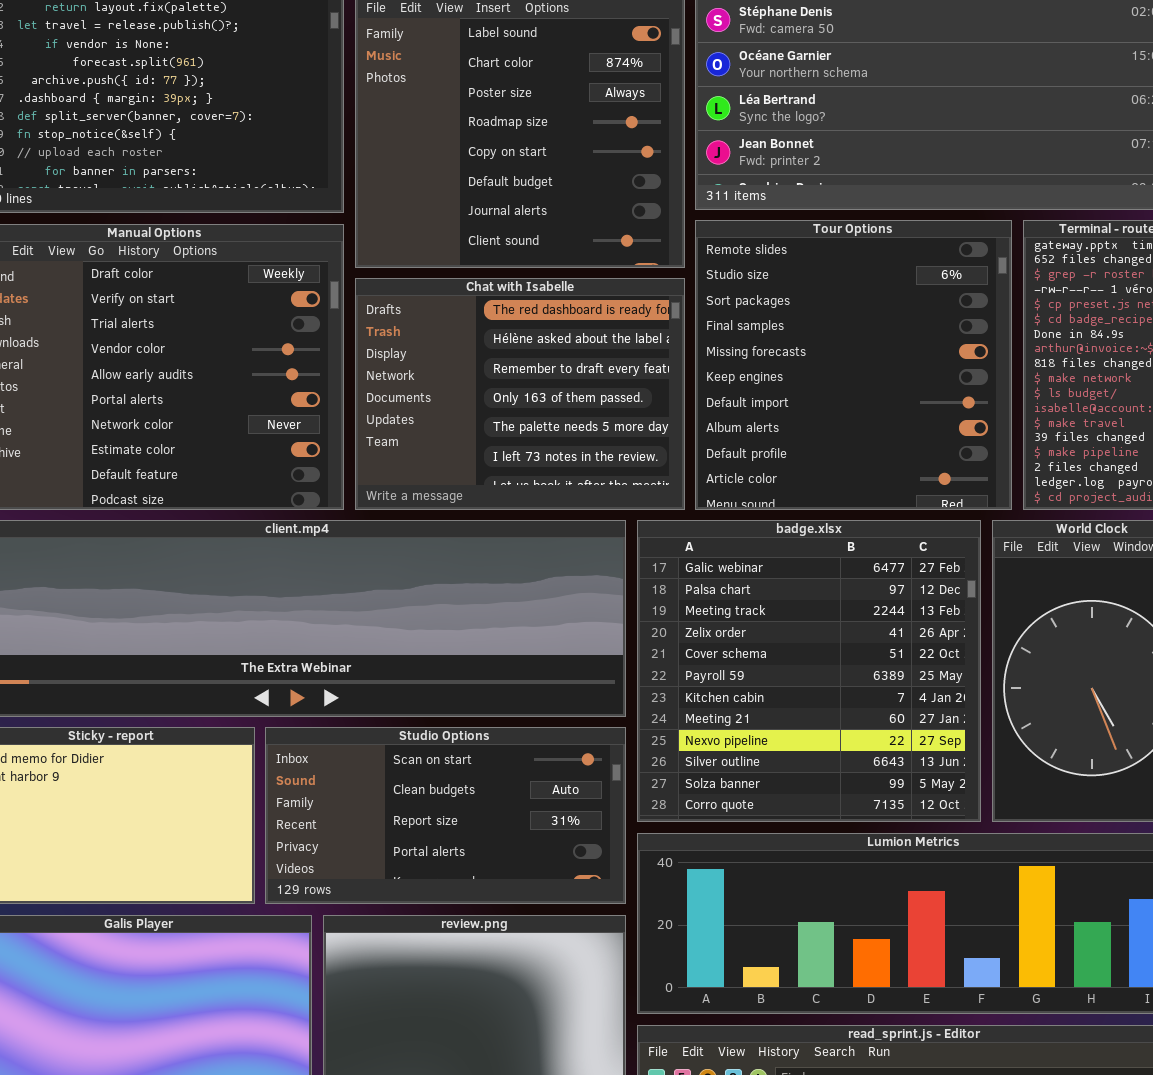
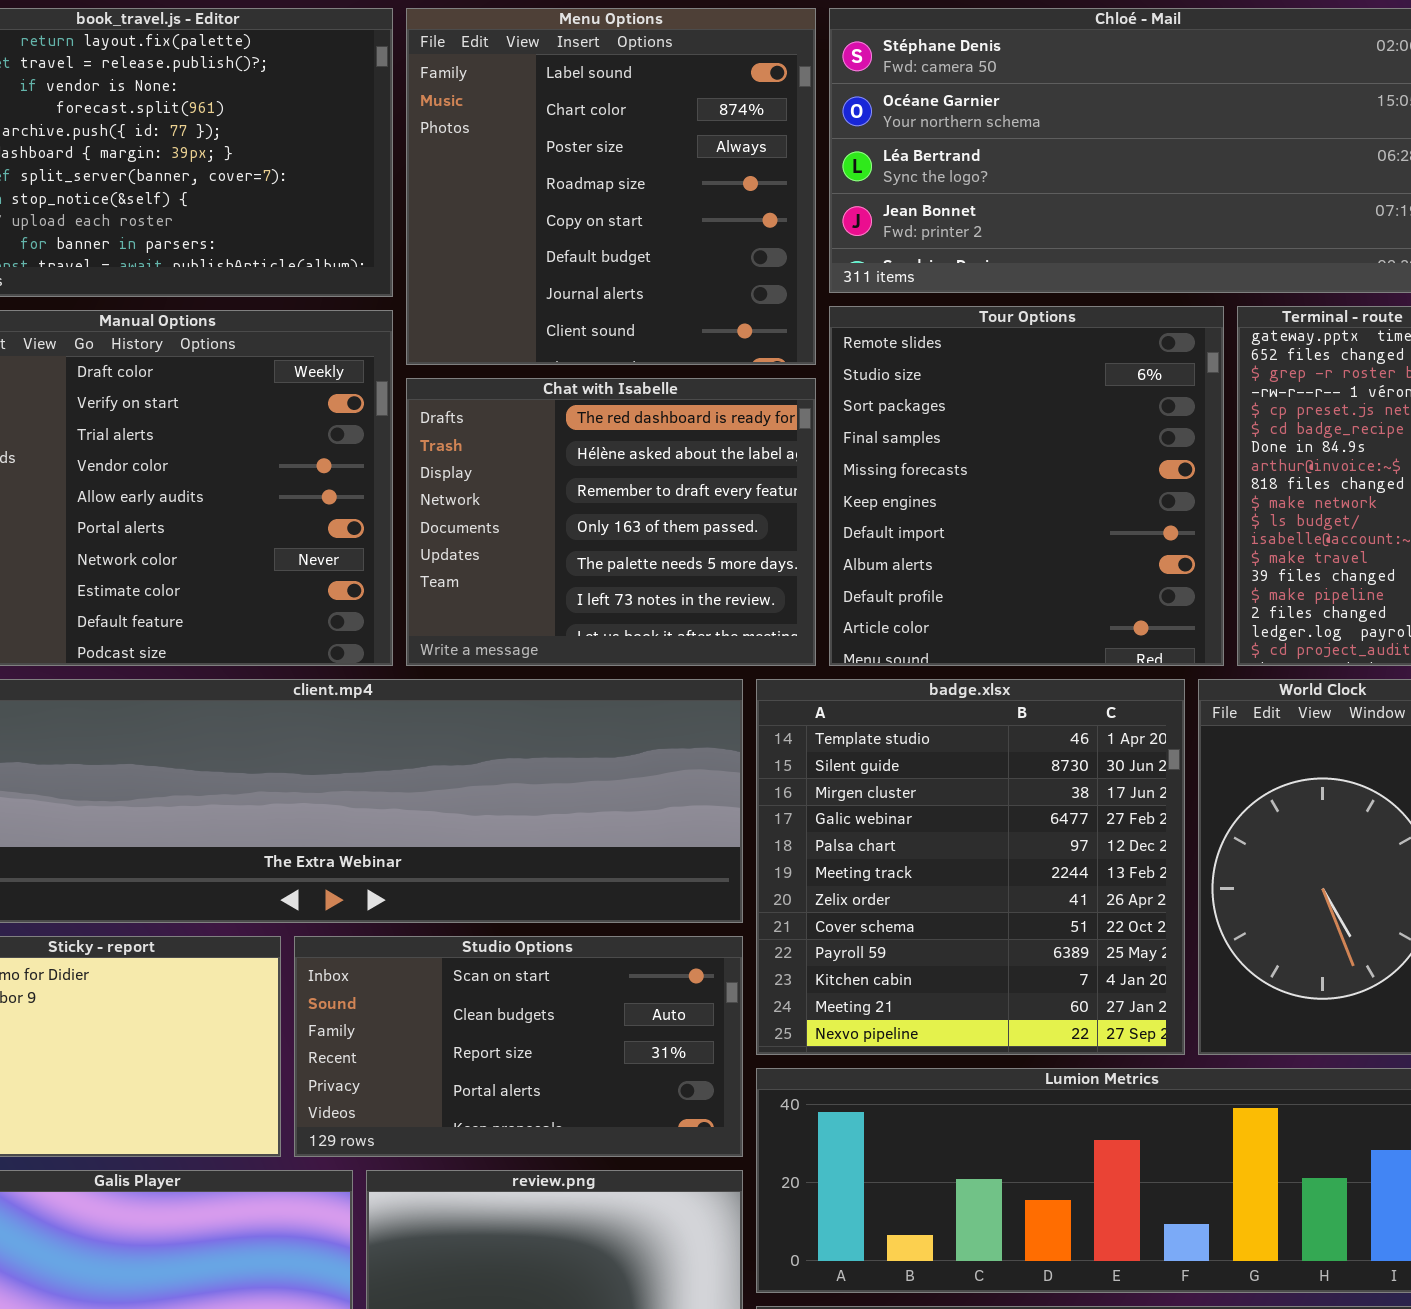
badge.xlsx: [637,520,981,822] -> [756,679,1185,1055], scrolled up 3 rows

